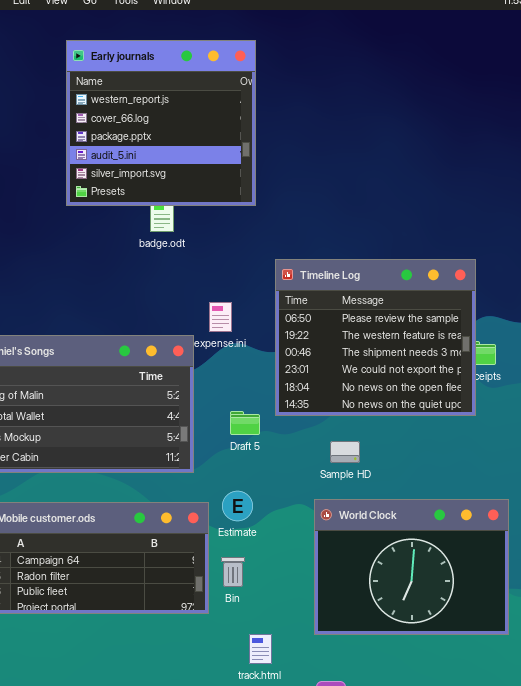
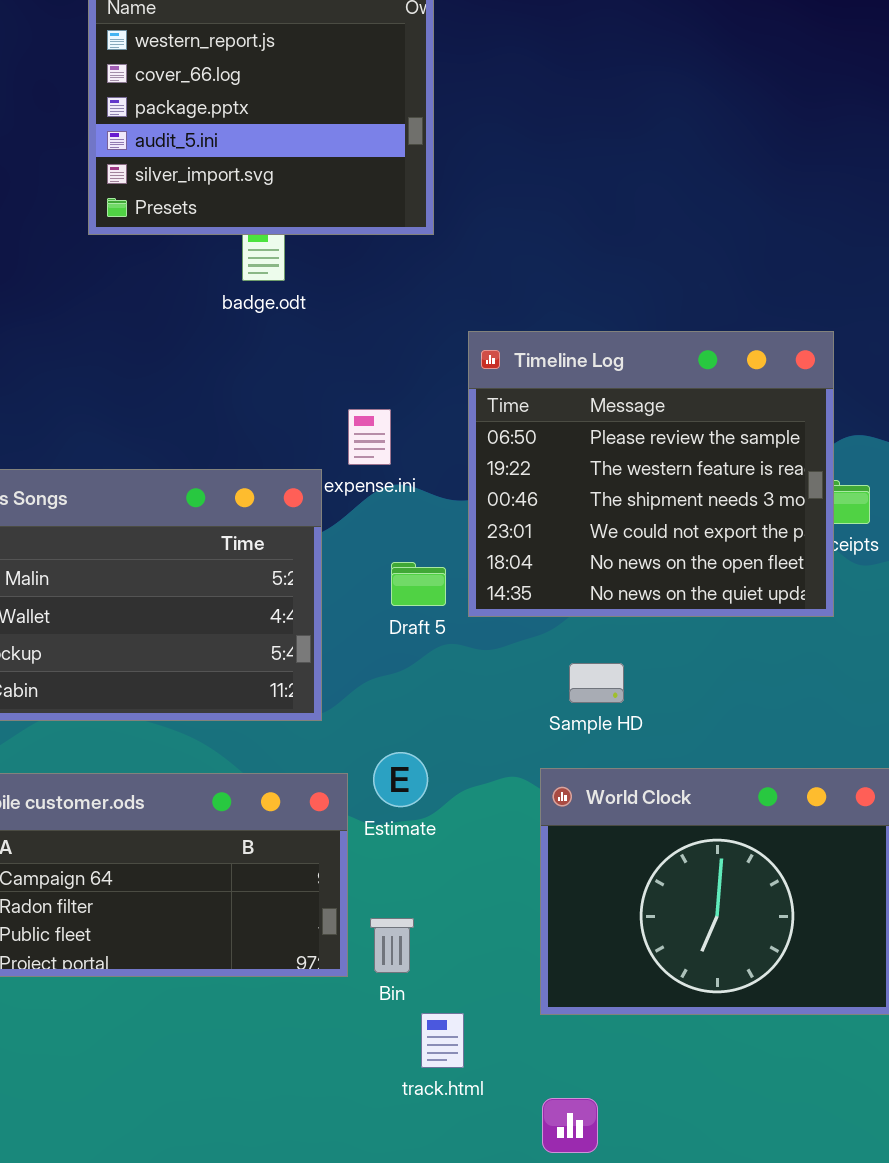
Draft 5: [230,411,260,435] -> [391,562,446,606], moved
Bin: [221,557,245,587] -> [370,918,414,973], moved

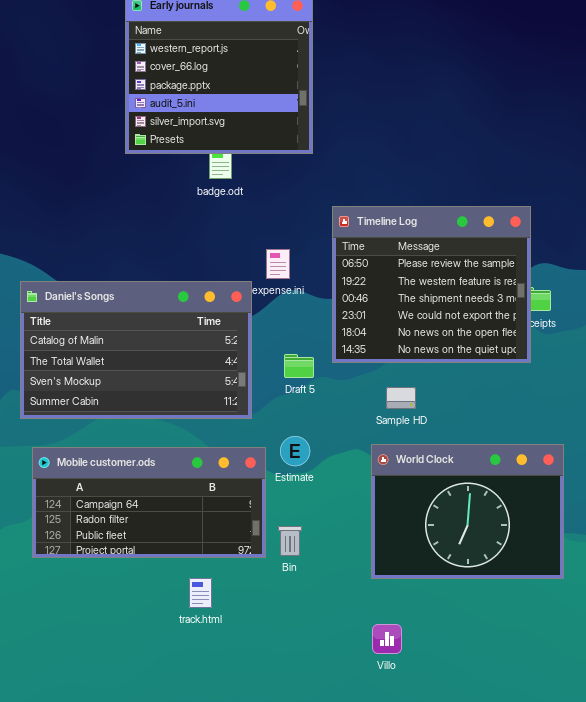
Draft 5: [391,562,446,606] -> [284,354,314,378], moved
track.html: [421,1013,464,1068] -> [189,578,212,608], moved

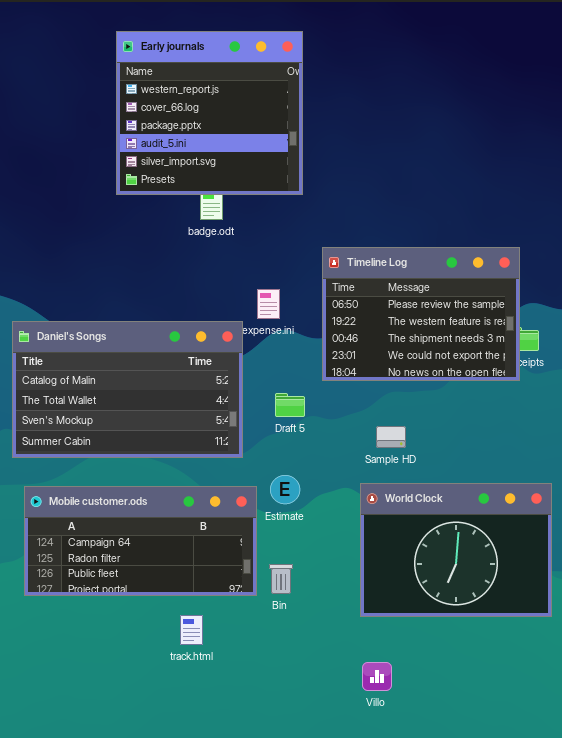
Timeline Log: [332,206,531,363] -> [322,247,520,381], resized

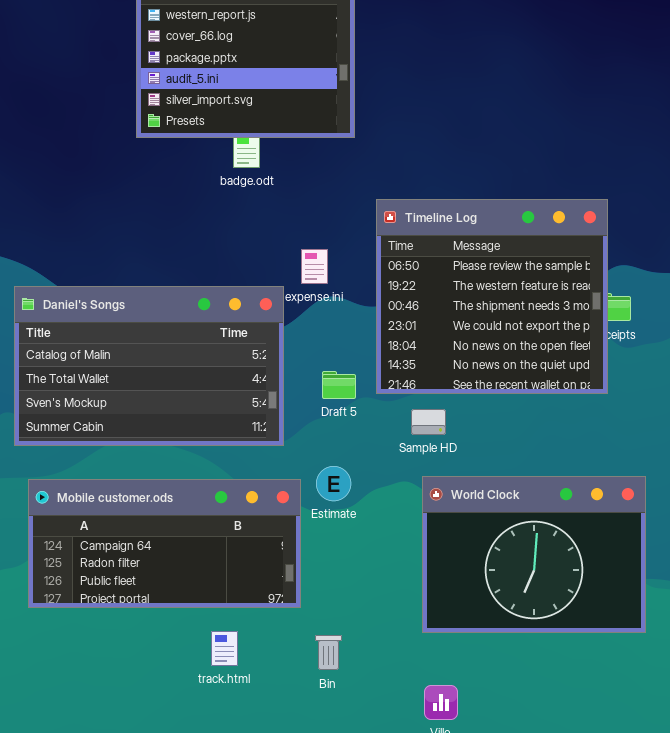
Timeline Log: [322,247,520,381] -> [376,199,608,394], resized
Sample HD: [376,426,406,448] -> [411,409,446,435], moved
Bin: [269,564,293,594] -> [315,635,342,670], moved

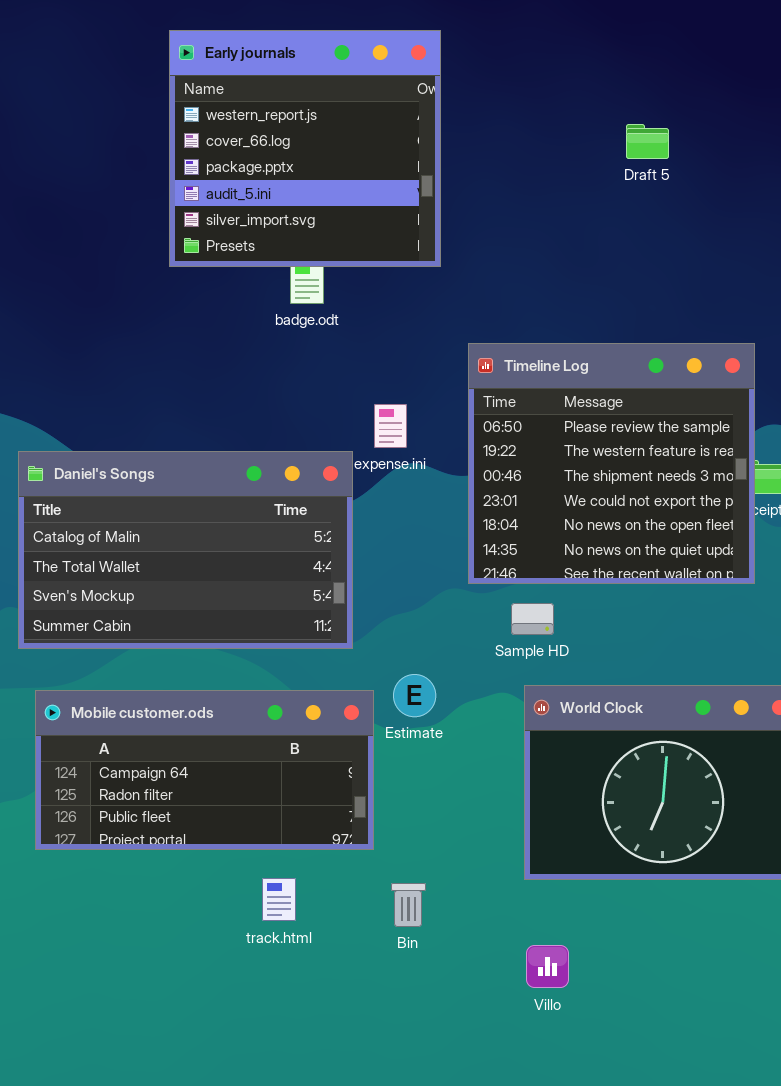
Draft 5: [322,371,356,399] -> [626,124,669,159], moved

